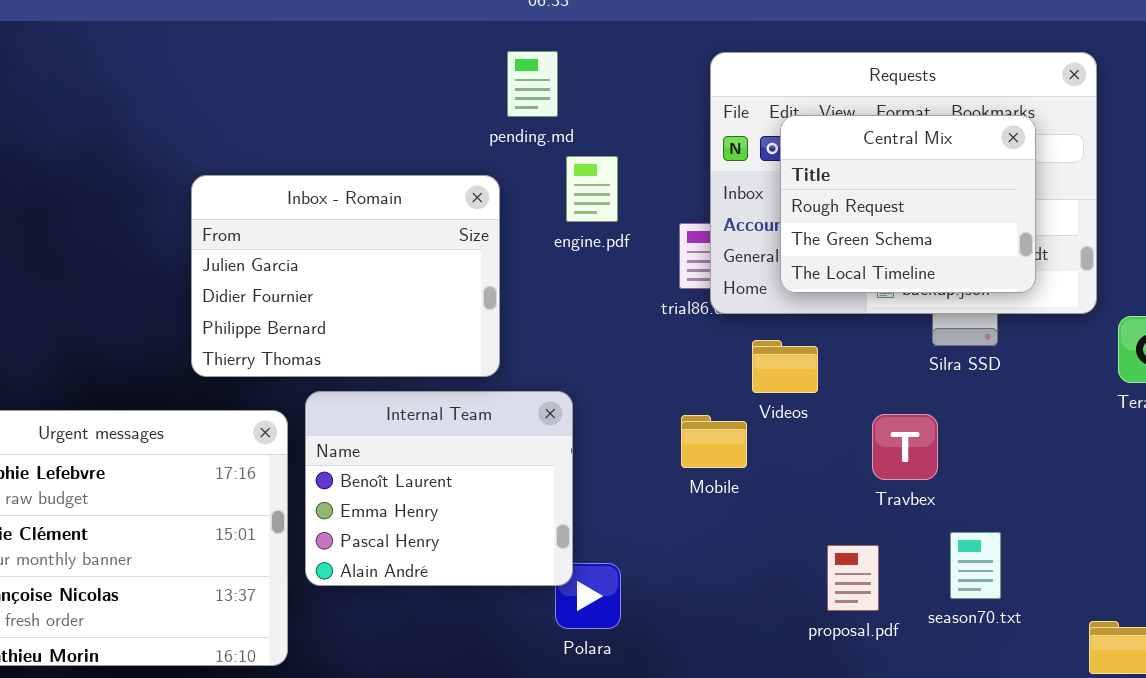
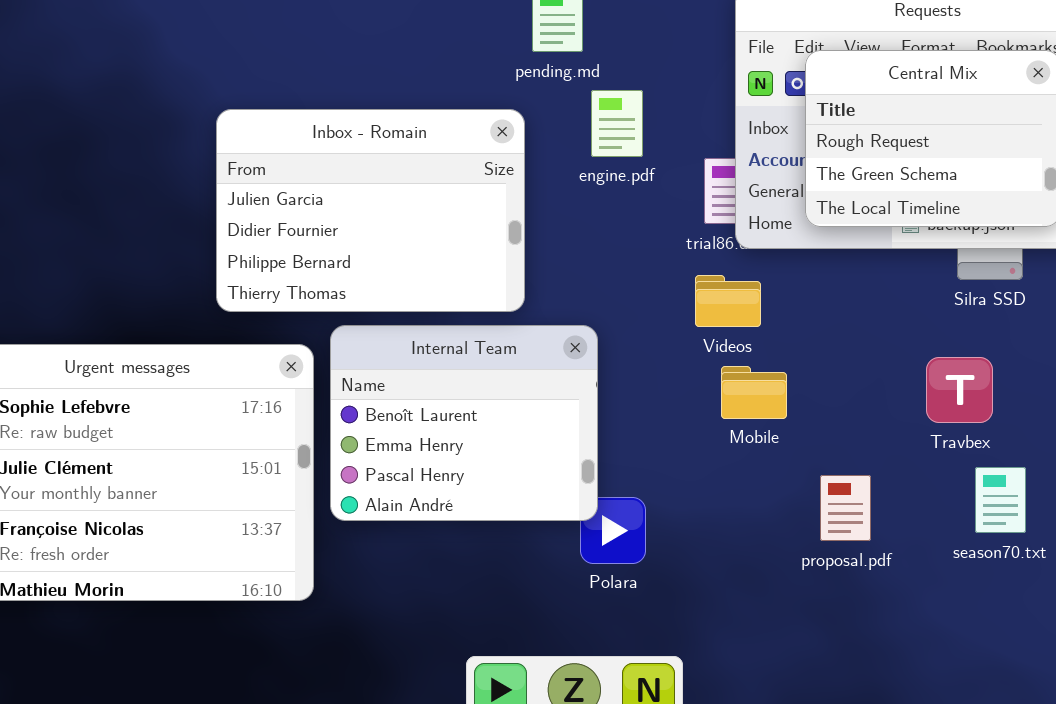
Videos: [752,340,818,393] -> [695,275,761,327], moved
Travbex: [872,414,938,480] -> [926,357,993,423], moved
Mobile: [681,415,747,468] -> [721,366,787,419], moved
proposal.pdf: [827,545,879,611] -> [820,475,871,541], moved

